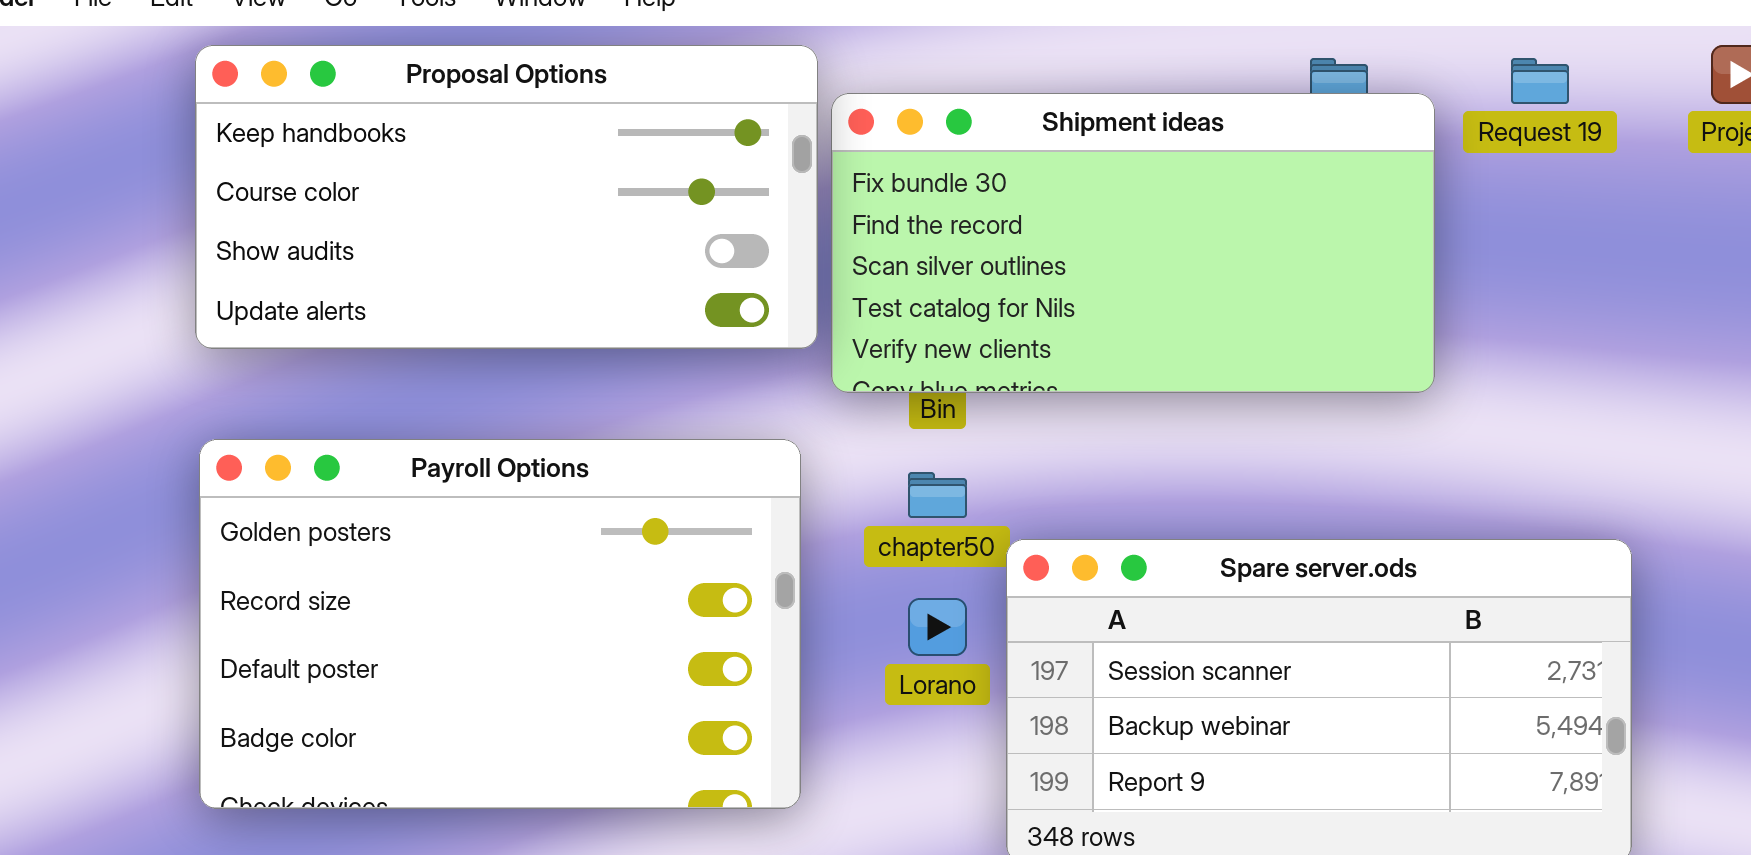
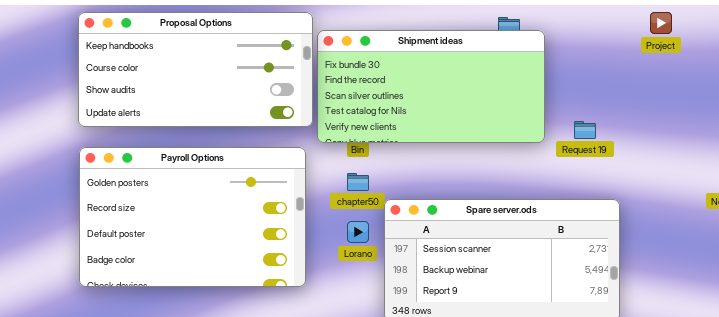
Request 19: [1511,58,1569,104] -> [574,121,596,139], moved
Payroll Options: [199,439,801,809] -> [79,147,306,287], moved

